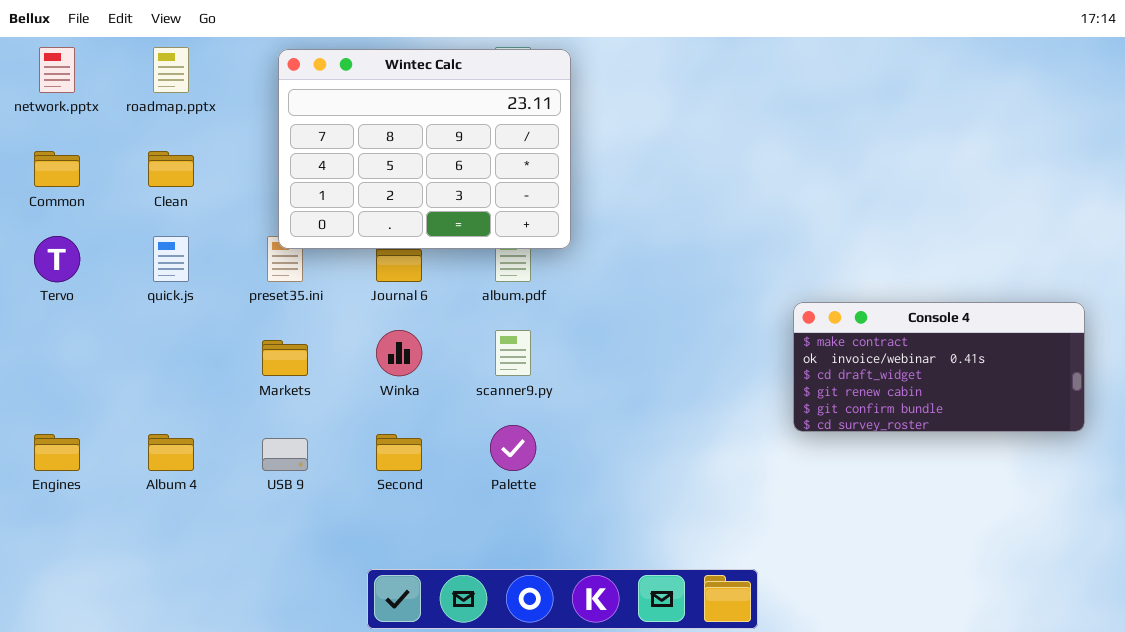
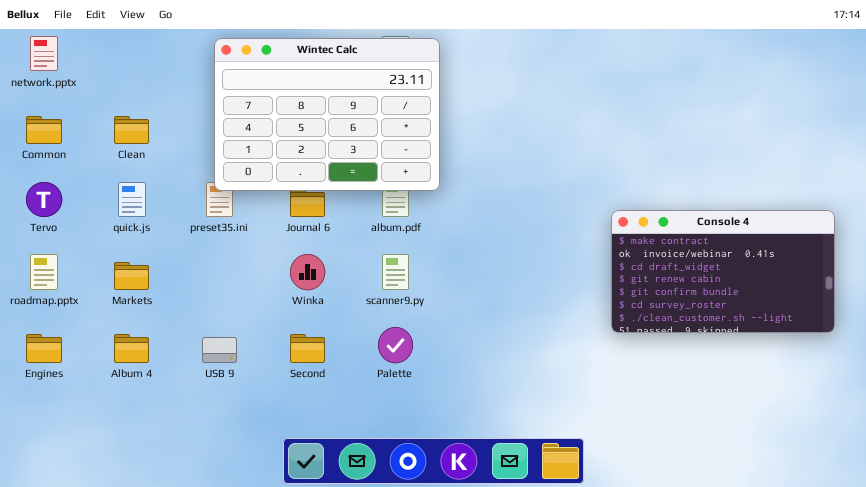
roadmap.pptx: [153,47,189,93] -> [30,254,58,290], moved
Console 4: [793,302,1085,432] -> [611,210,835,333], resized
Markets: [262,340,308,376] -> [114,262,149,290], moved

